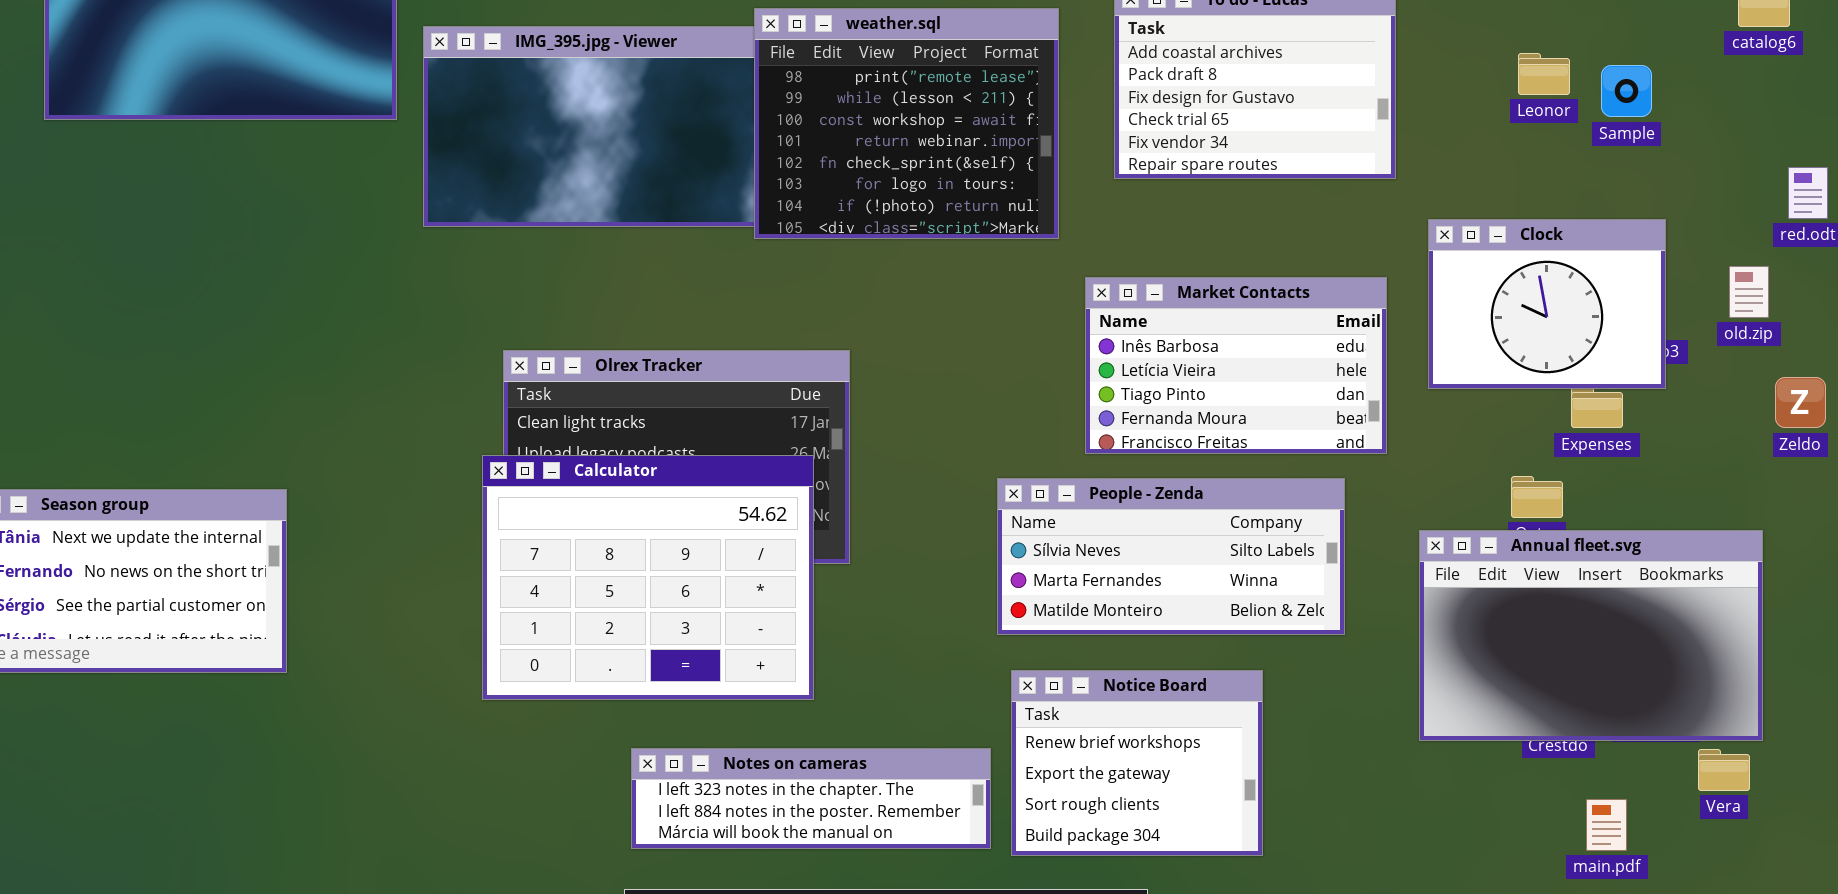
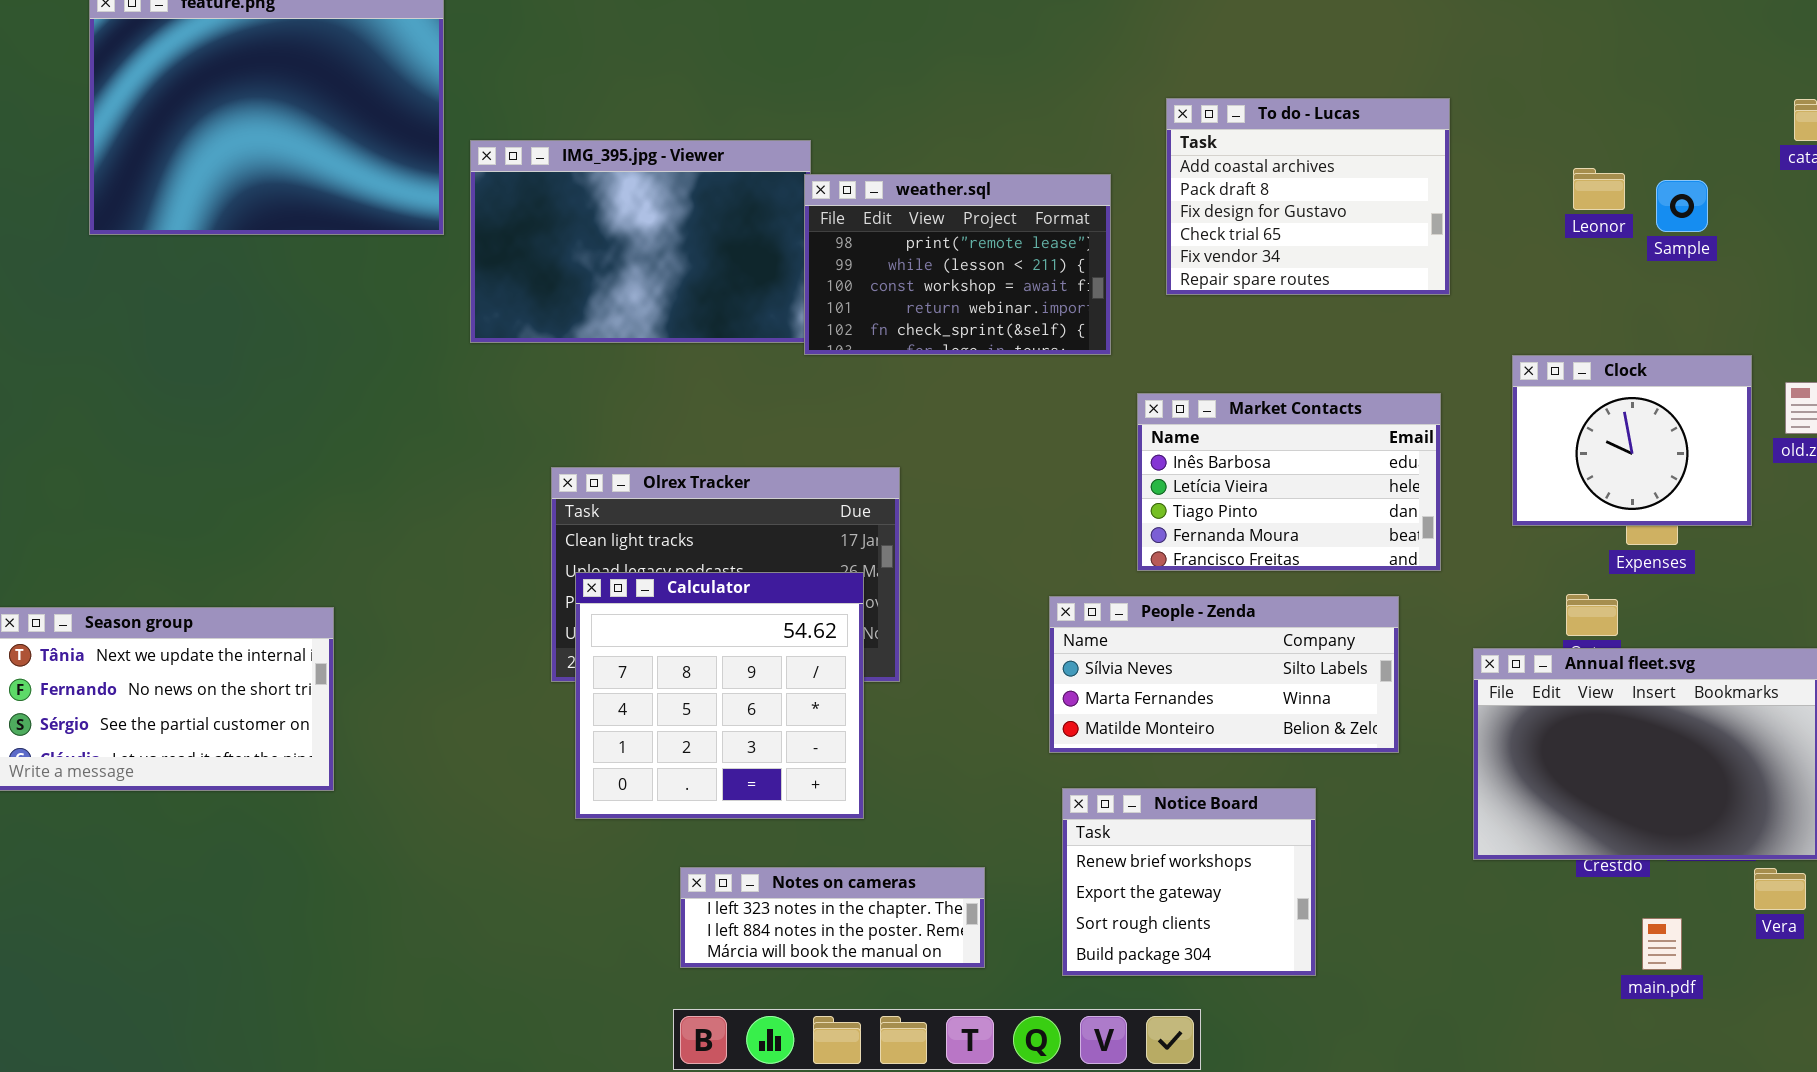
weather.sql: [754,8,1059,239] -> [804,174,1111,355], resized
Clock: [1428,219,1666,389] -> [1512,355,1752,526], moved
Calculator: [482,455,814,700] -> [575,572,864,819], resized
Notes on cameras: [631,748,991,849] -> [680,867,985,968], resized

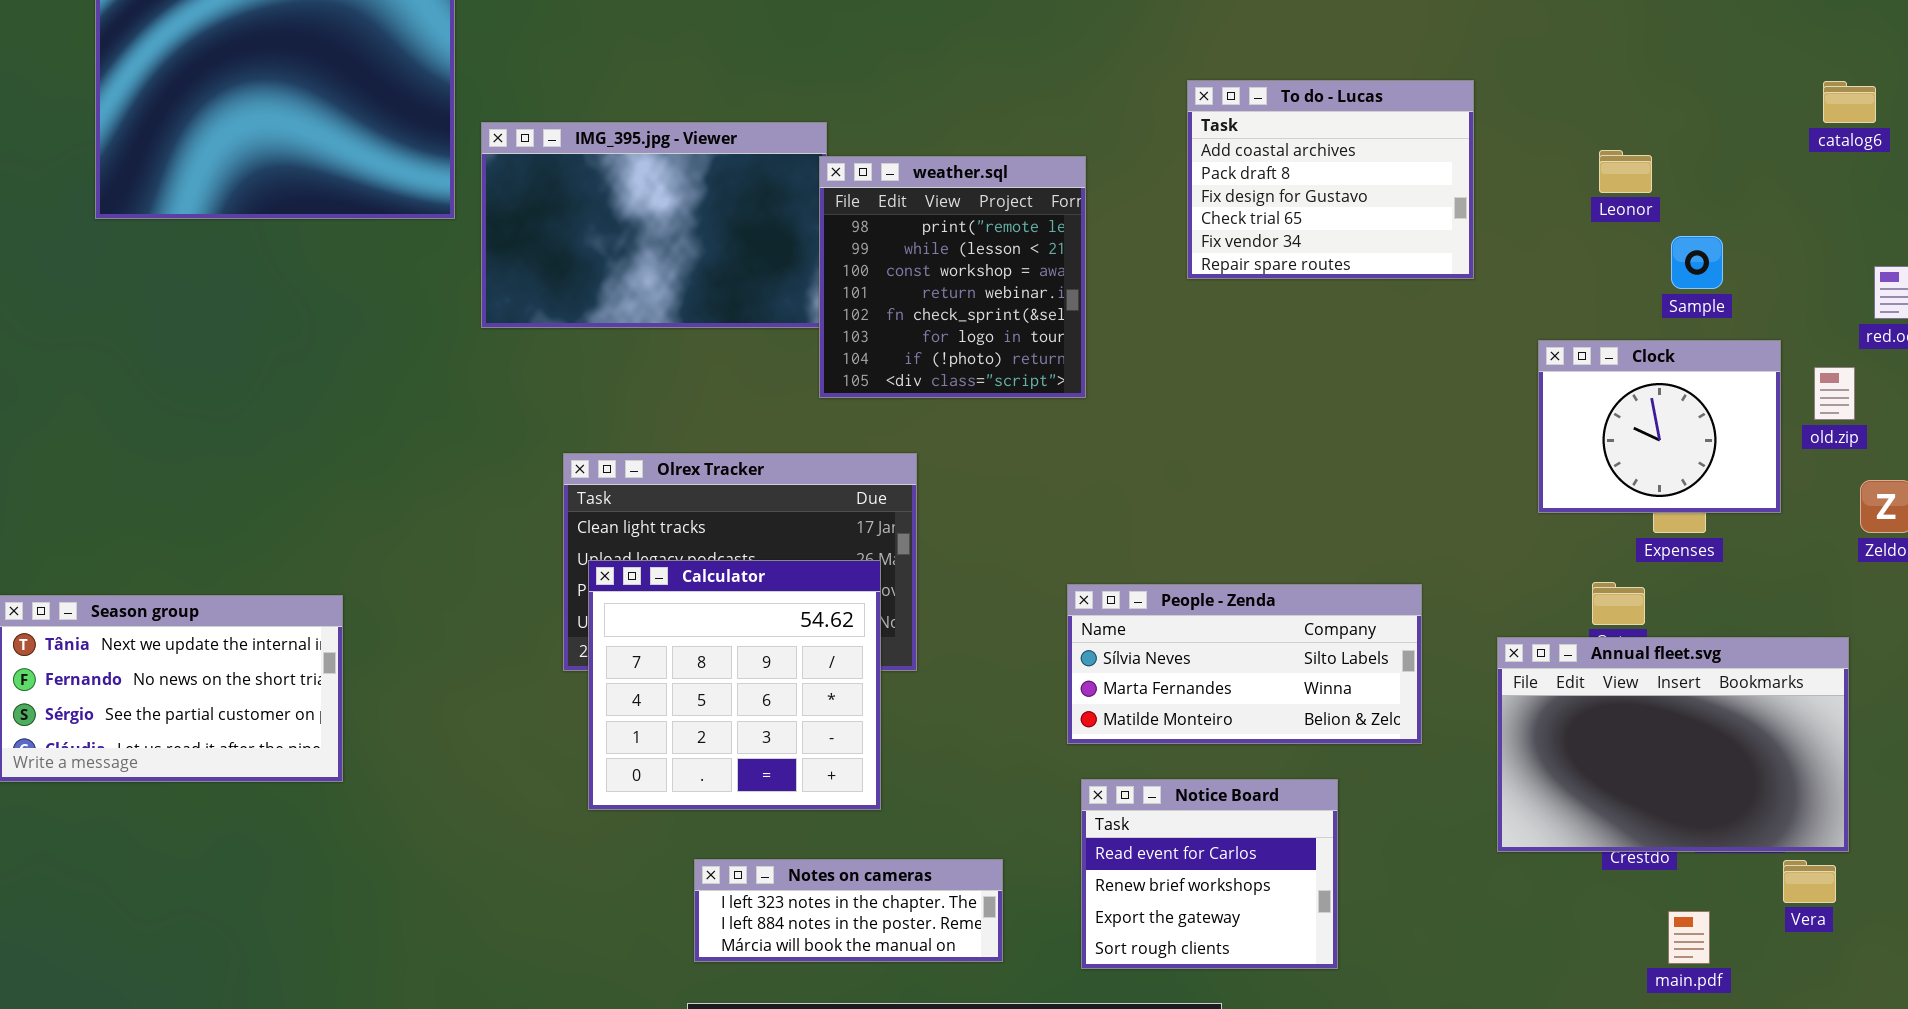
weather.sql: [804,174,1111,355] -> [819,156,1086,398], resized
Sample: [1656,180,1708,232] -> [1671,236,1723,289], moved
Market Contacts: [1137,393,1441,571] -> none, closed
Notice Board: [1062,788,1316,976] -> [1081,779,1338,969], scrolled up 1 row

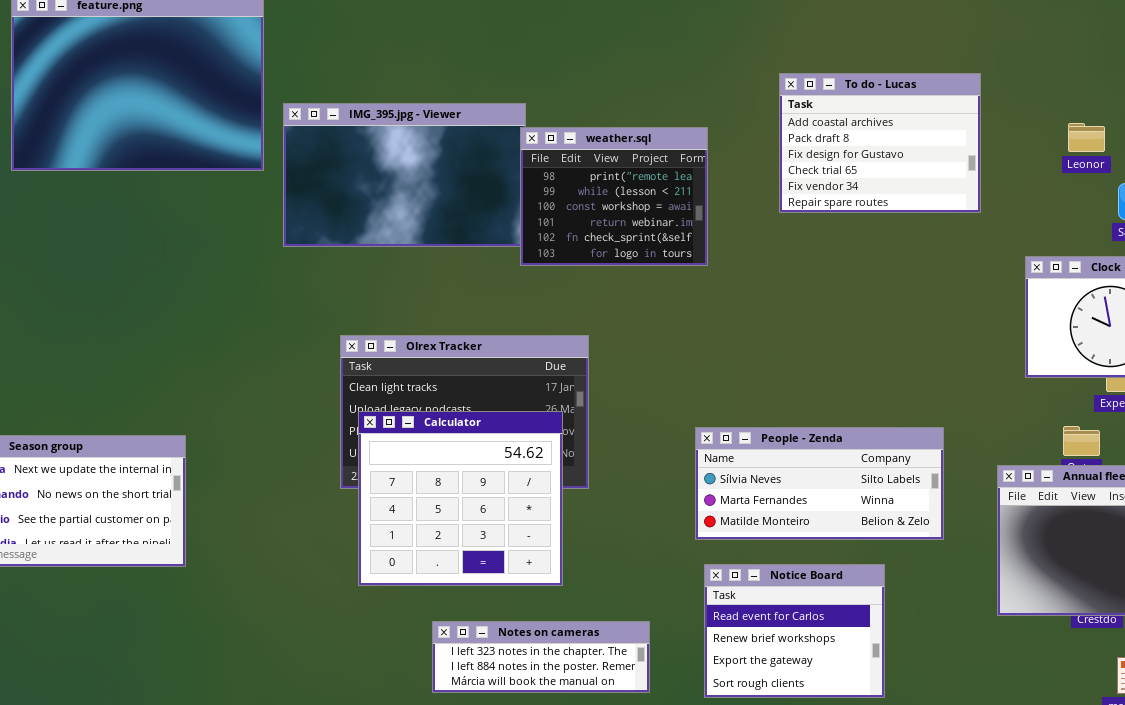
weather.sql: [819,156,1086,398] -> [520,127,708,266], resized

